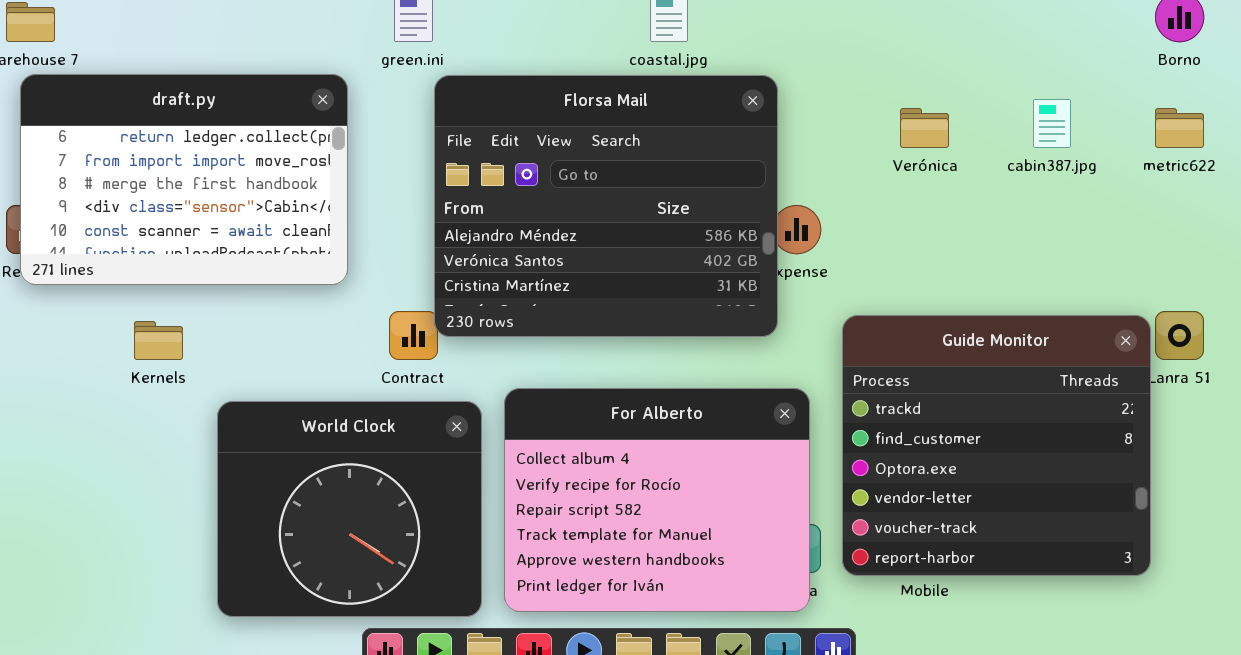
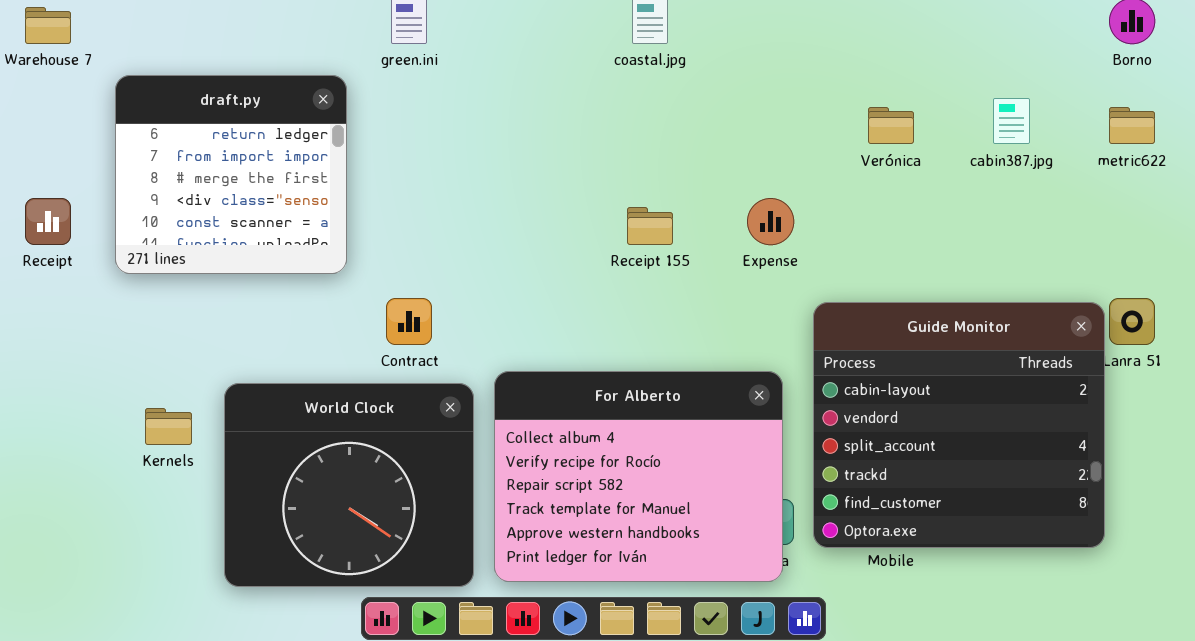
draft.py: [20,74,348,285] -> [115,75,347,274], resized
Florsa Mail: [434,75,778,337] -> none, closed
Guide Monitor: [842,315,1151,576] -> [813,302,1105,548], scrolled up 3 rows
Kernels: [134,321,183,360] -> [145,408,192,445], moved

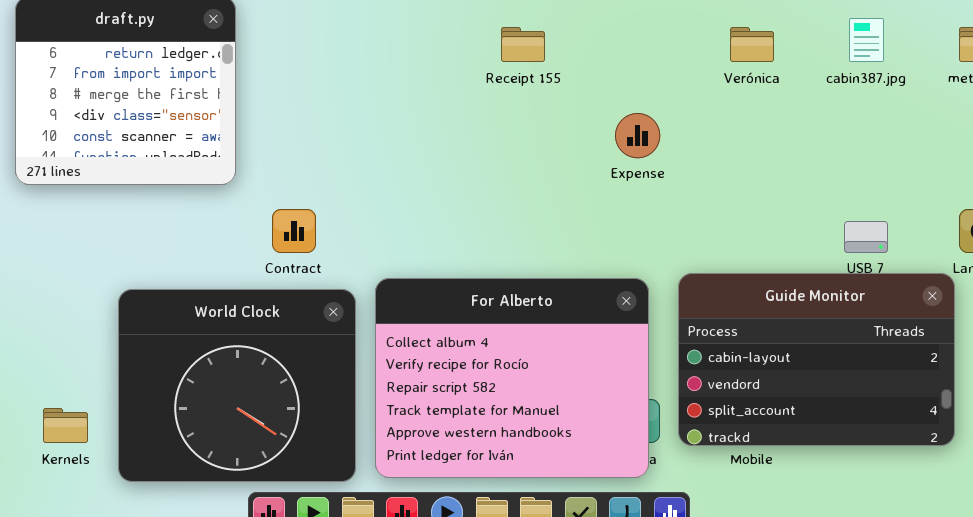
Receipt 155: [627,207,673,245] -> [501,27,545,62], moved
Guide Monitor: [813,302,1105,548] -> [678,273,955,446], resized
Kernels: [145,408,192,445] -> [43,408,88,443], moved

